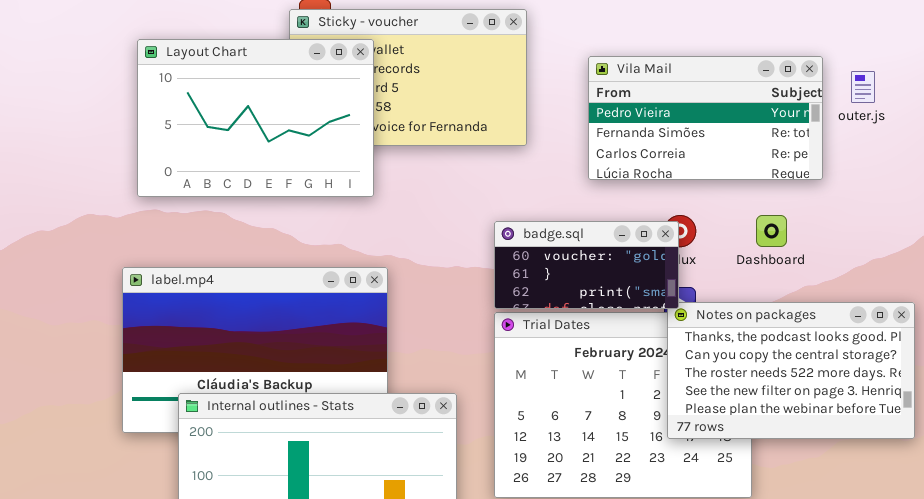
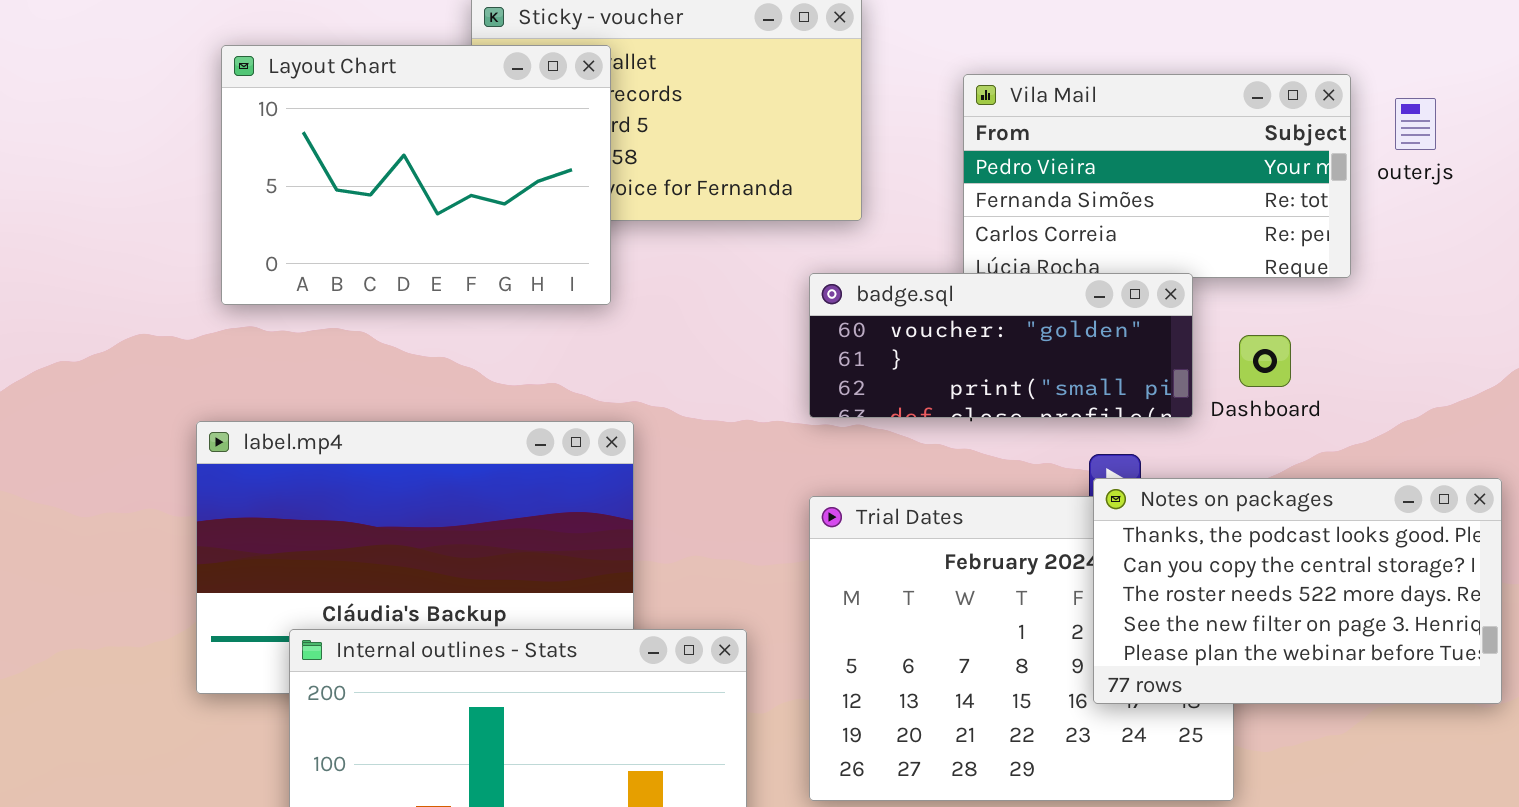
badge.sql: [494,221,679,309] -> [809,273,1193,418], moved, resized

